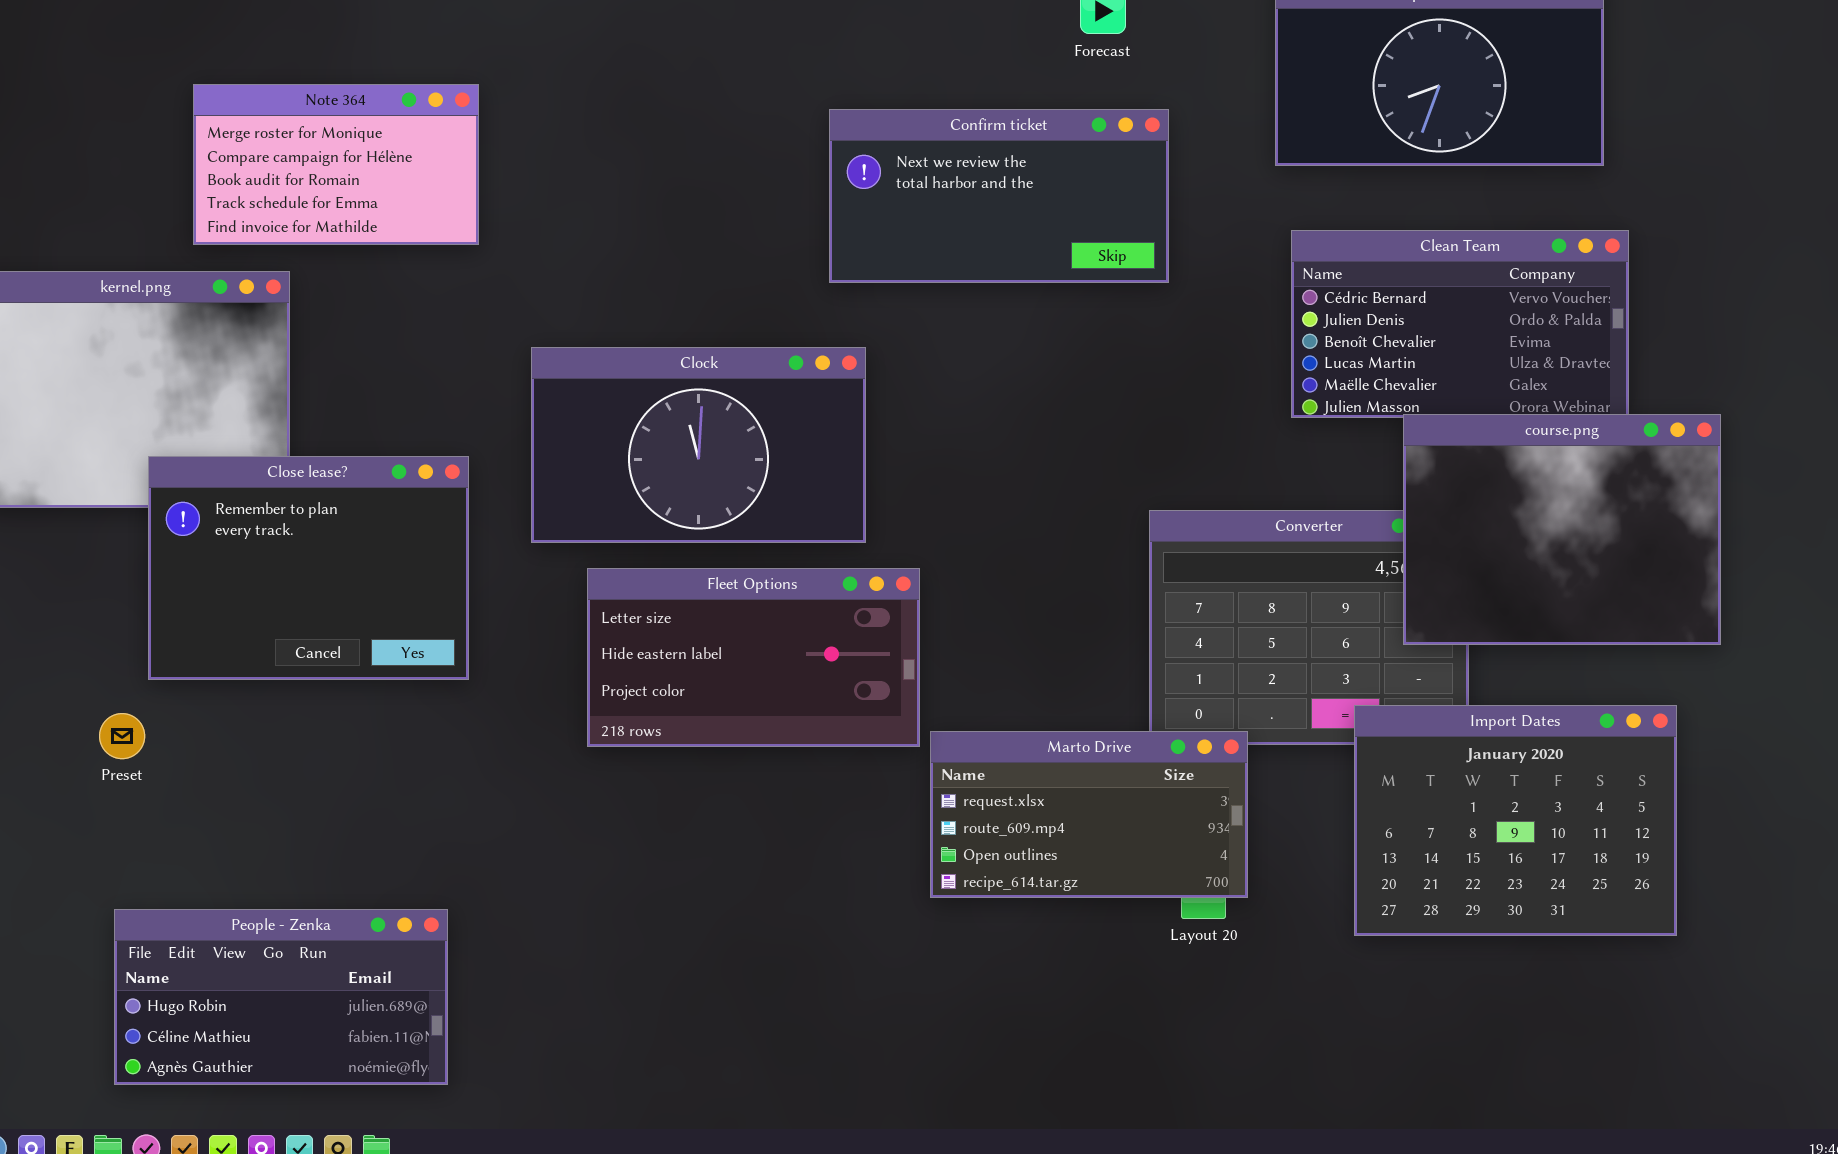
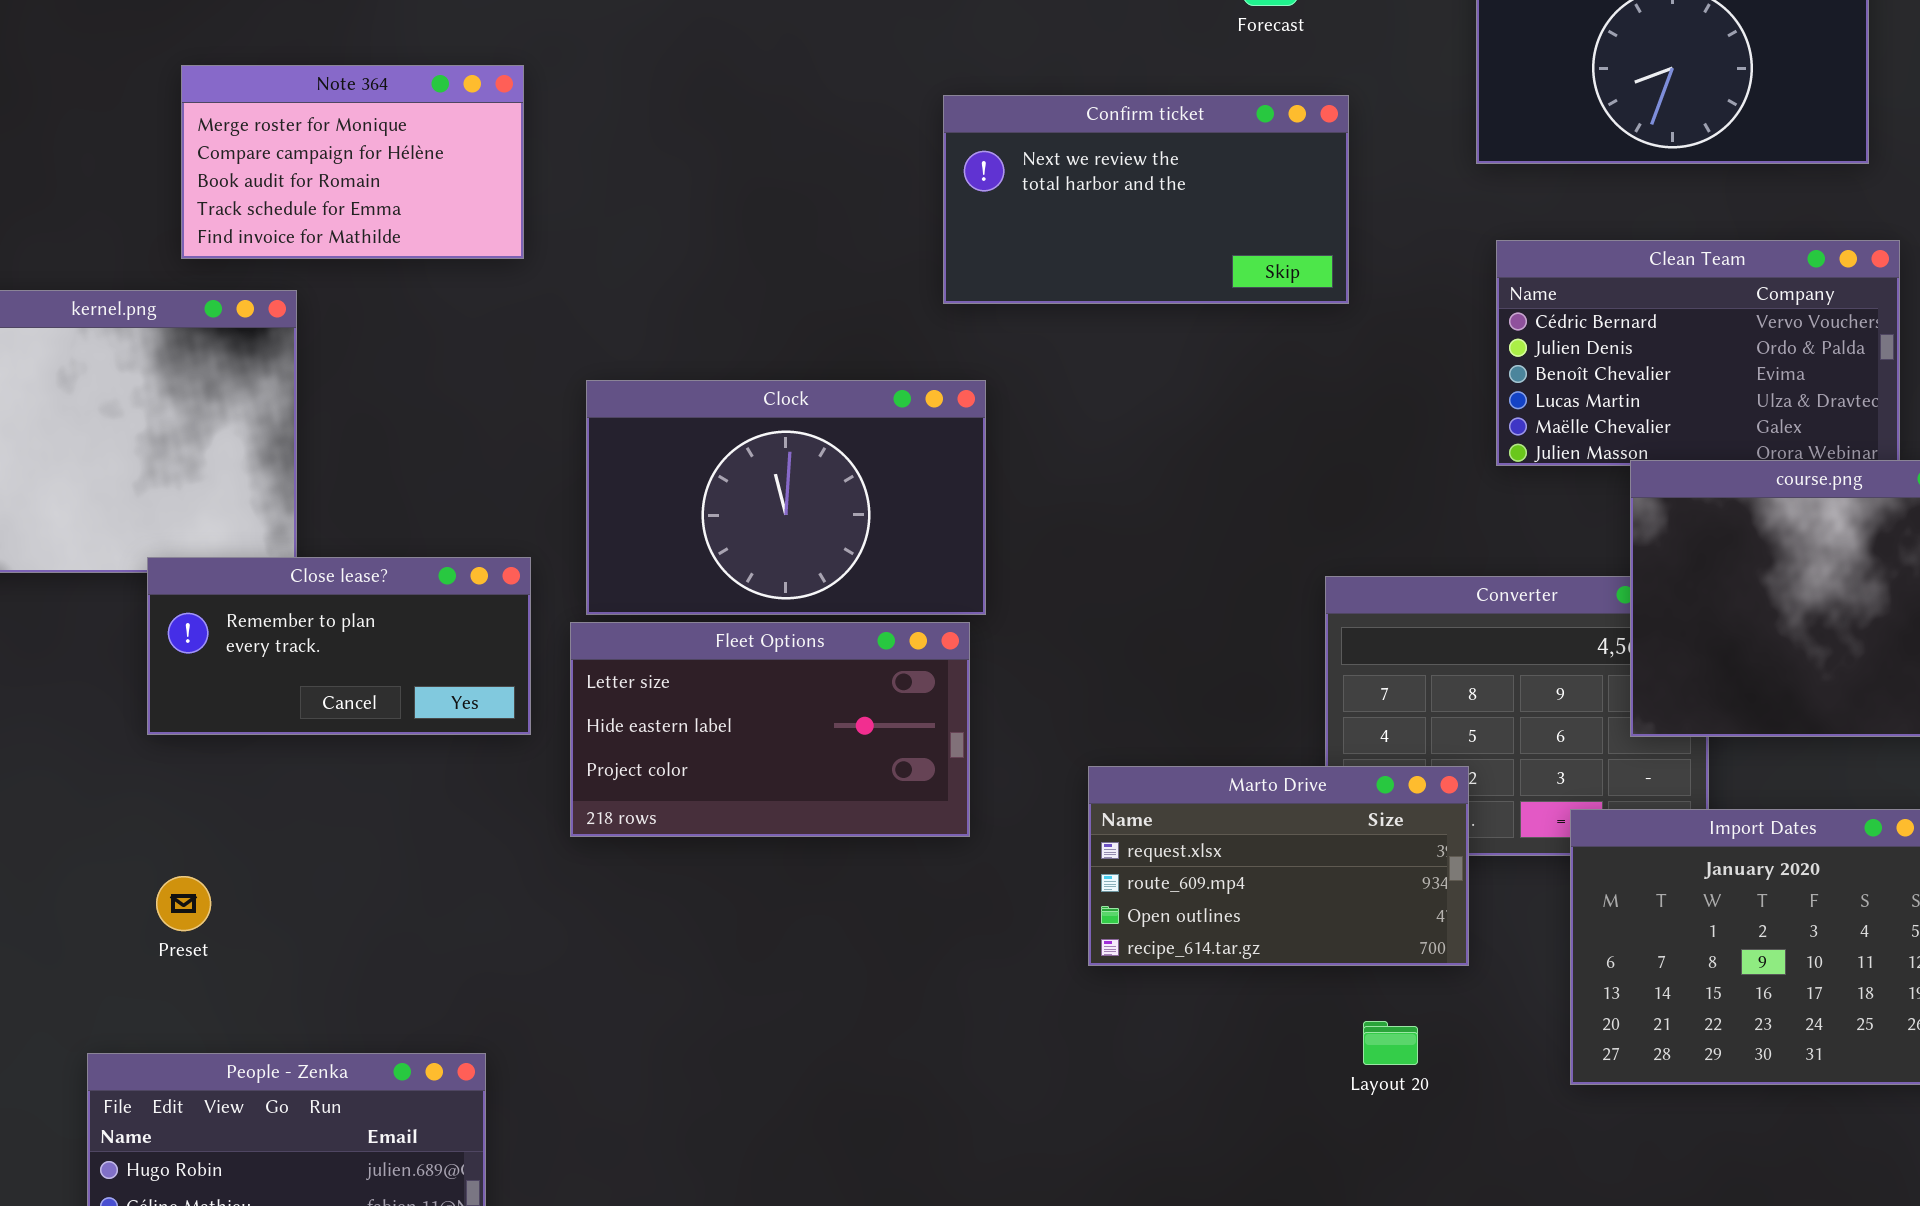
Close lease?: [148,456,469,680] -> [147,557,531,735], moved, resized
Fleet Options: [587,568,920,747] -> [570,622,970,837], moved
Preset: [99,713,145,759] -> [156,876,211,931], moved
Marto Drive: [930,731,1248,898] -> [1088,766,1469,966], moved

